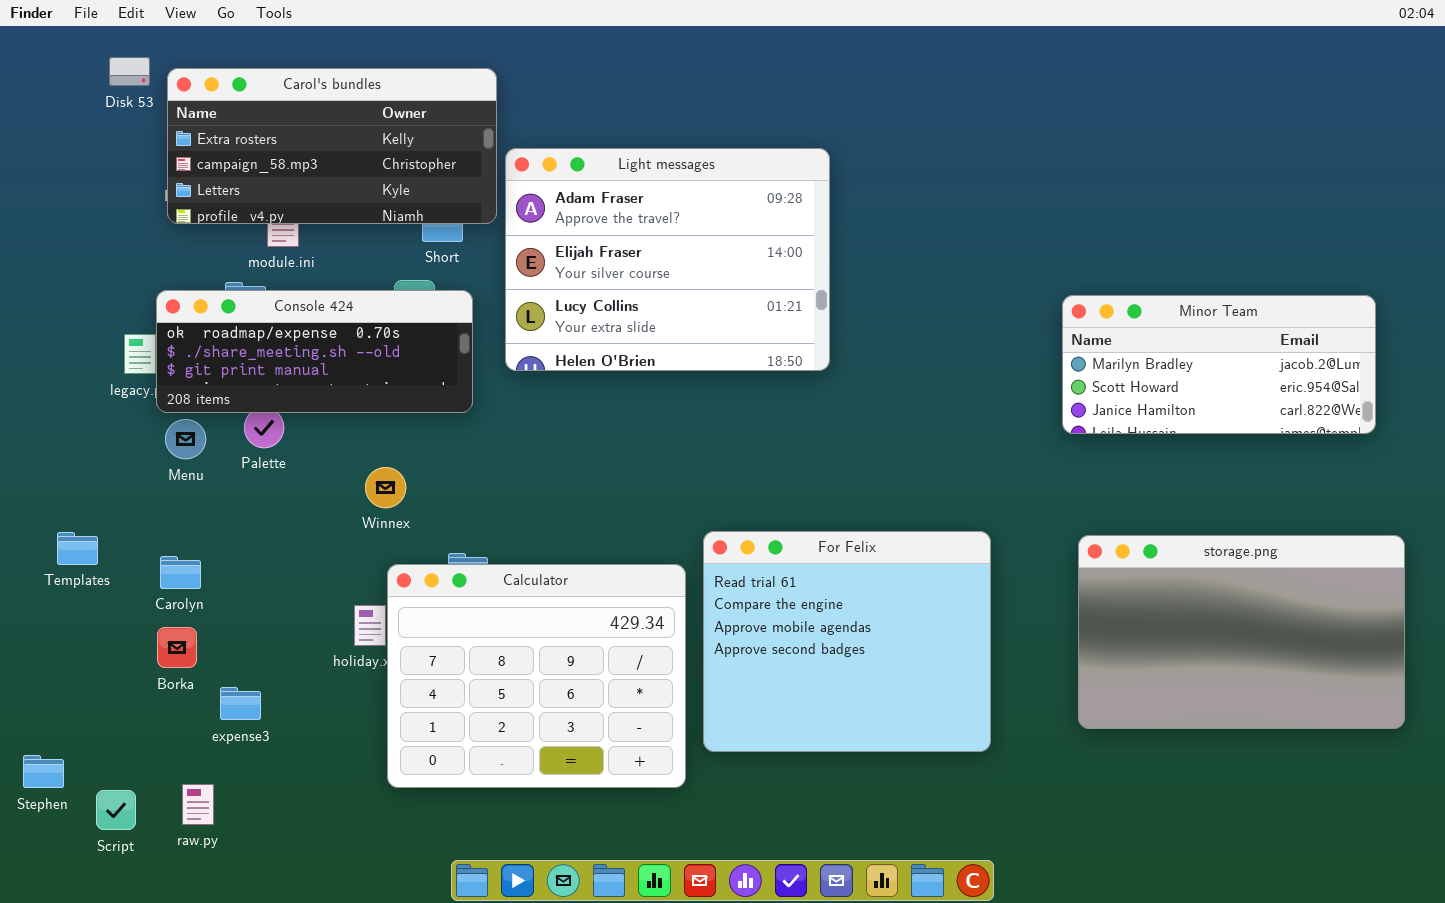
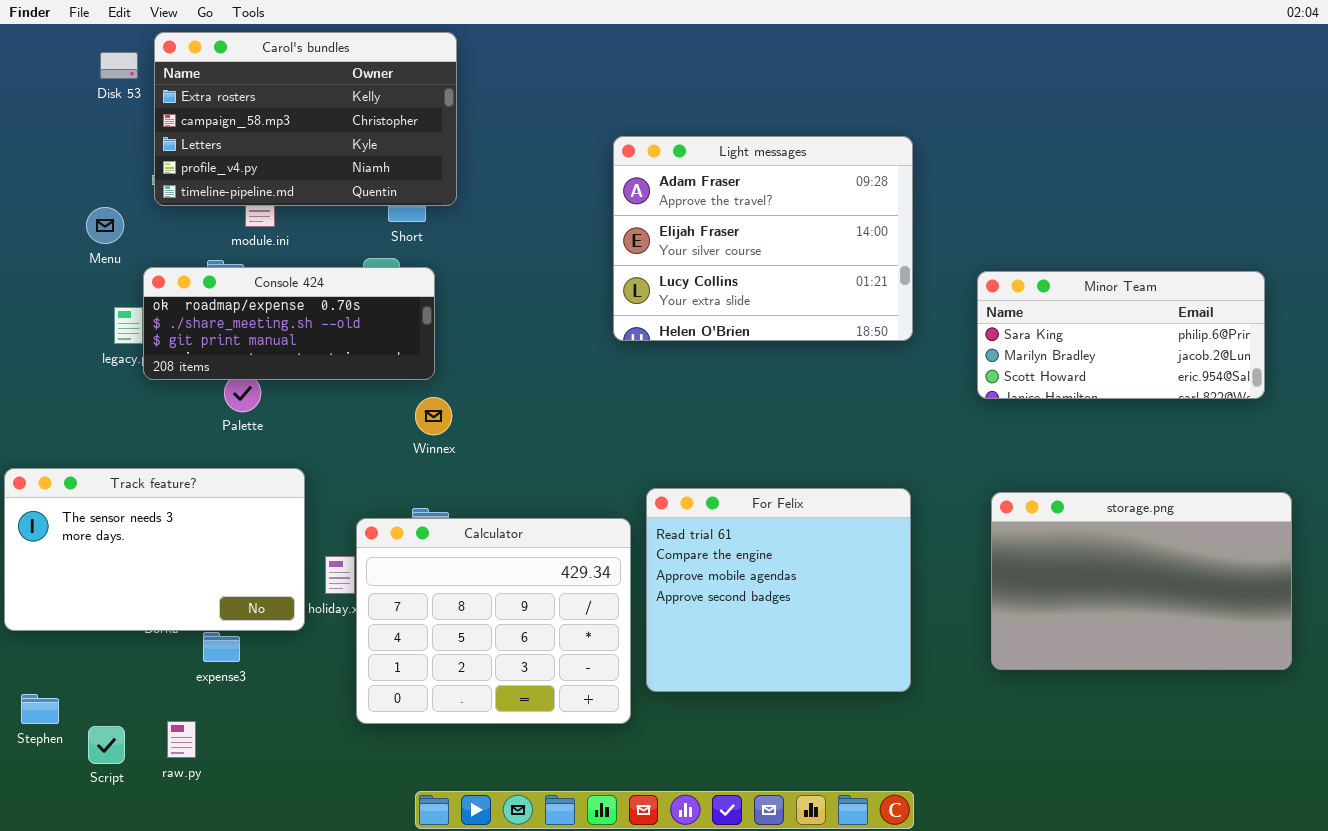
Carol's bundles: [167,68,497,224] -> [154,32,457,206], resized
Light messages: [505,148,830,371] -> [613,136,913,341], moved
Minor Team: [1062,295,1376,434] -> [977,271,1265,399], scrolled up 1 row
Menu: [165,419,206,459] -> [86,207,124,244], moved
Winnex: [365,467,406,508] -> [415,397,452,435], moved
Track feature?: none -> [4,468,305,631], opened

